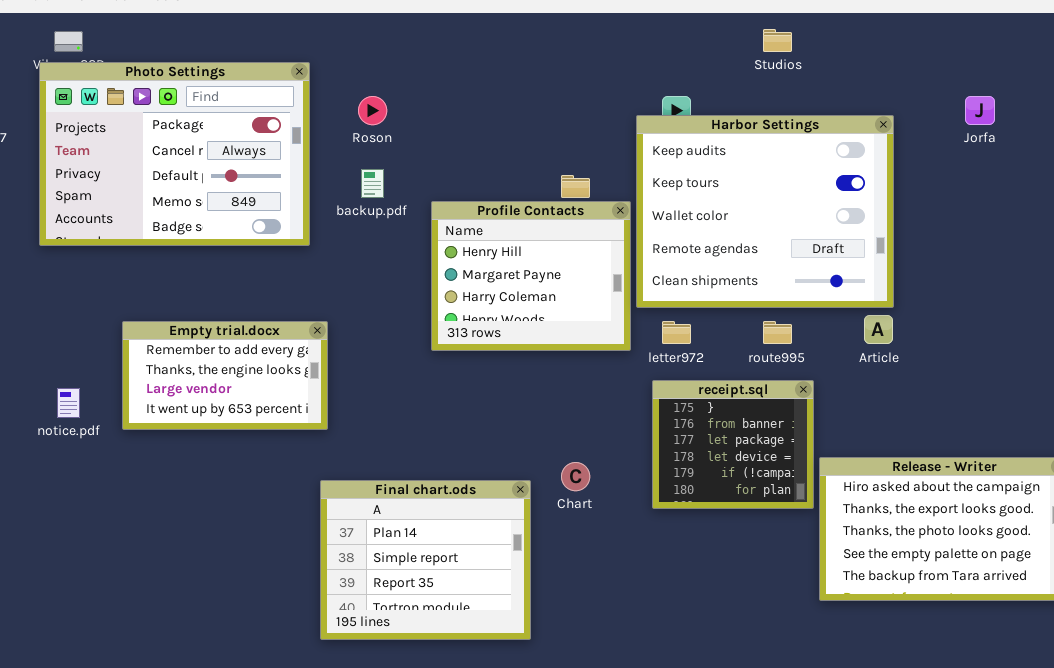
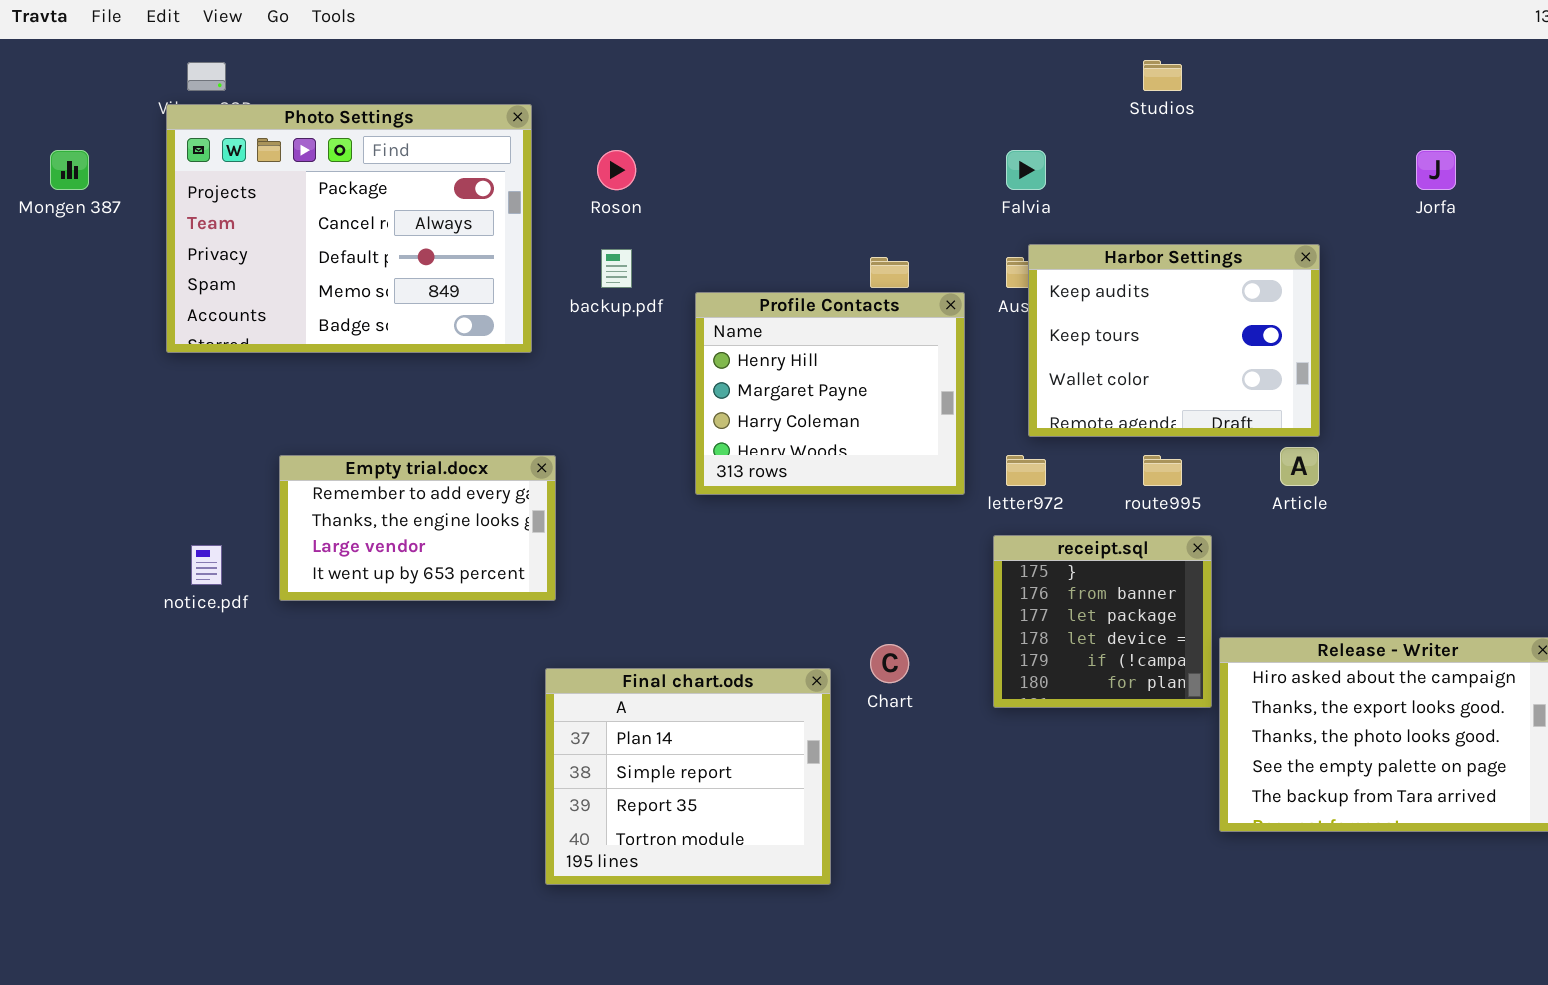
Harbor Settings: [636,115,894,308] -> [1028,244,1320,437], resized

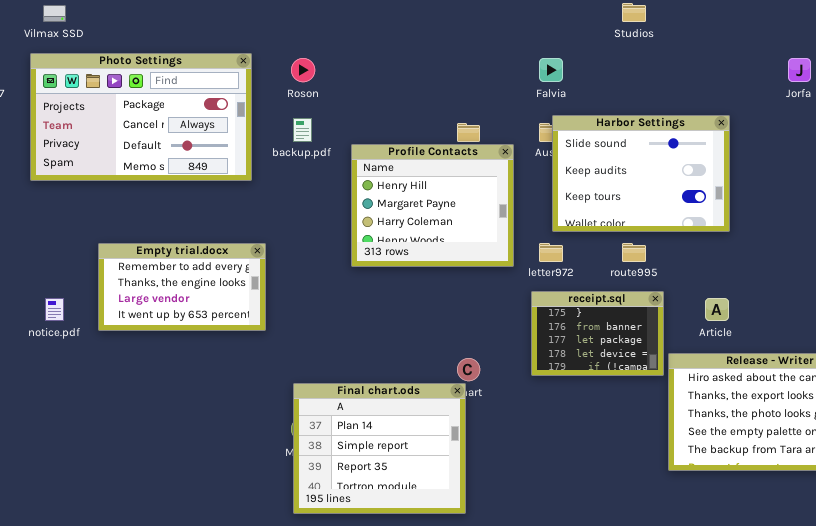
Photo Settings: [166,104,532,353] -> [30,53,252,181], resized
Harbor Settings: [1028,244,1320,437] -> [552,115,730,232], scrolled up 1 row
Article: [1280,447,1319,486] -> [705,298,729,321], moved
receipt.sql: [993,535,1212,708] -> [531,291,664,376], resized
Final chart.ods: [545,668,831,885] -> [293,383,466,514], moved

